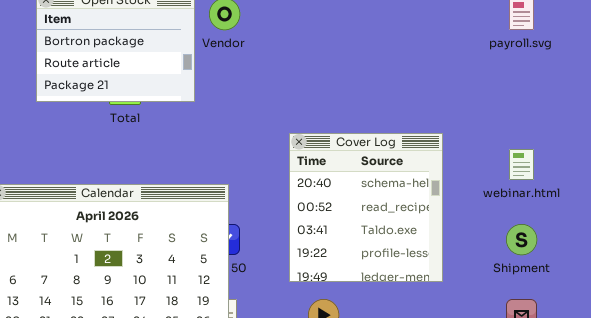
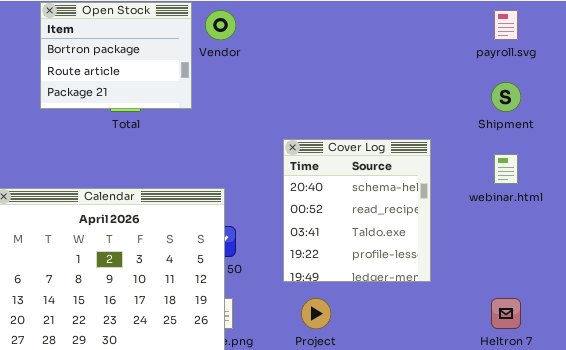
Shipment: [506,224,537,255] -> [491,82,521,112], moved

